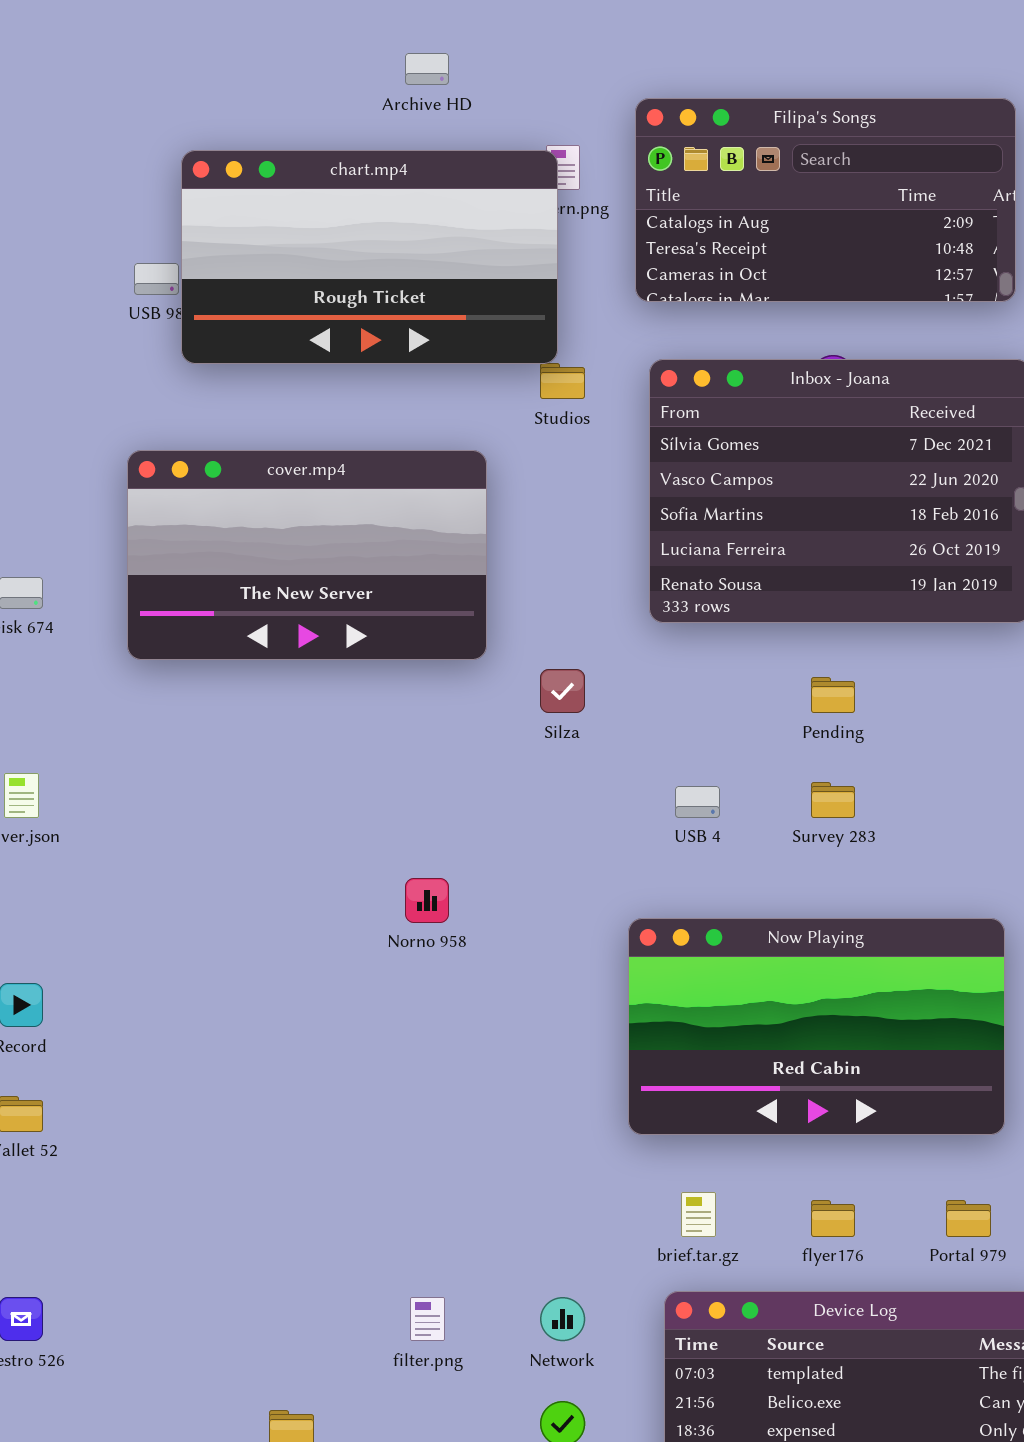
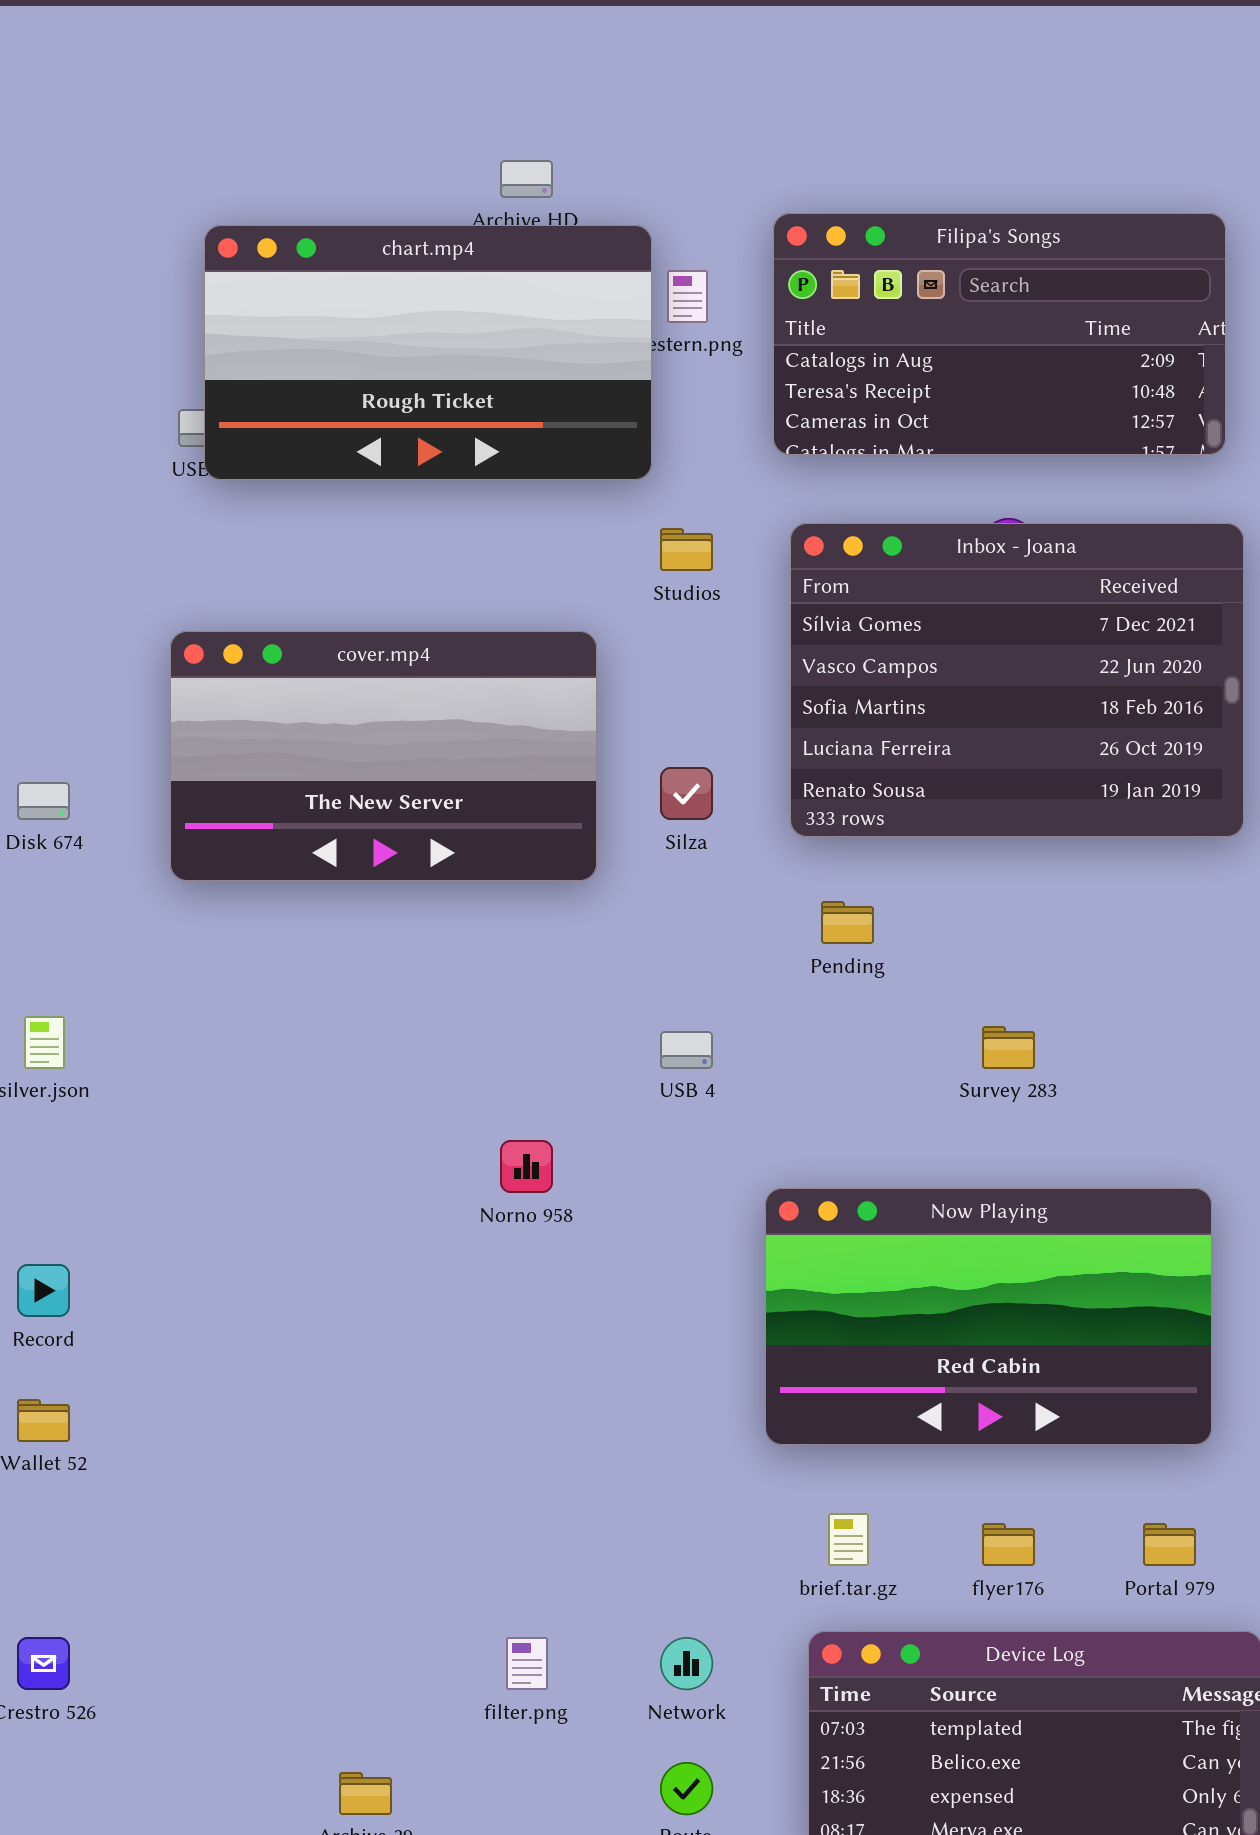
chart.mp4: [181,150,558,364] -> [204,225,652,480], moved
Silza: [540,669,585,713] -> [660,767,713,820], moved
Pending: [811,677,855,713] -> [821,901,874,944], moved
USB 4: [675,786,720,818] -> [660,1031,713,1069], moved

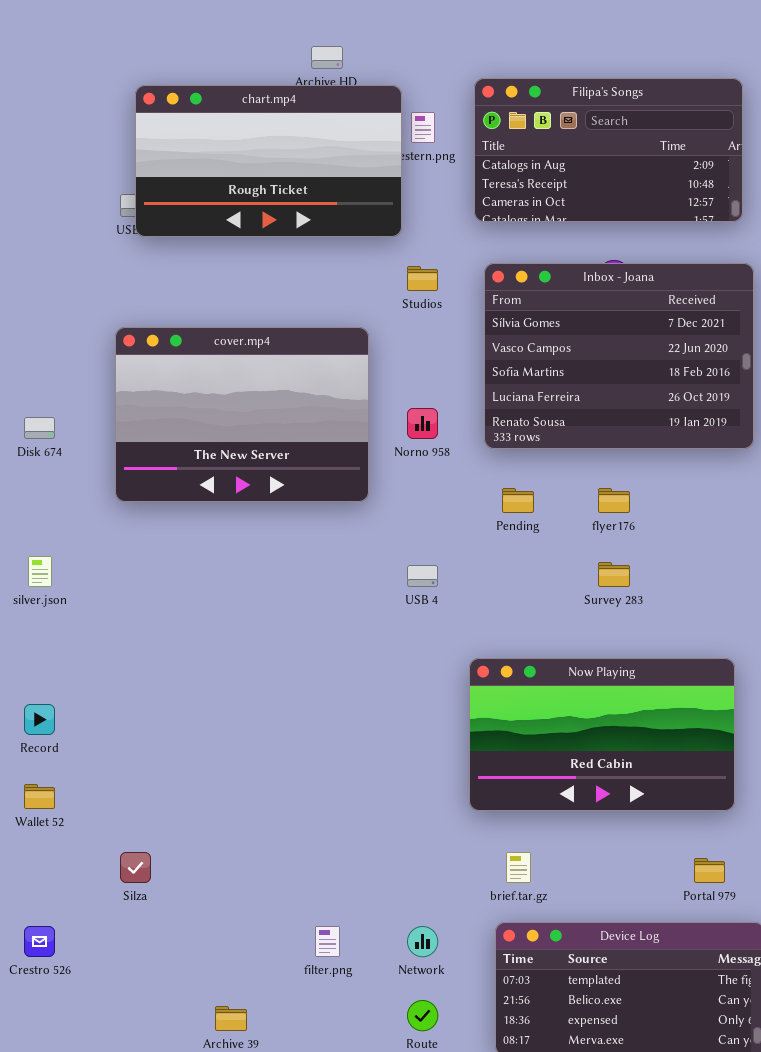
cover.mp4: [170,631,597,881] -> [115,327,369,502], resized
Silza: [660,767,713,820] -> [120,852,151,883], moved
Norno 958: [500,1140,553,1193] -> [407,408,438,439], moved
flyer176: [982,1523,1035,1566] -> [598,488,630,513], moved

